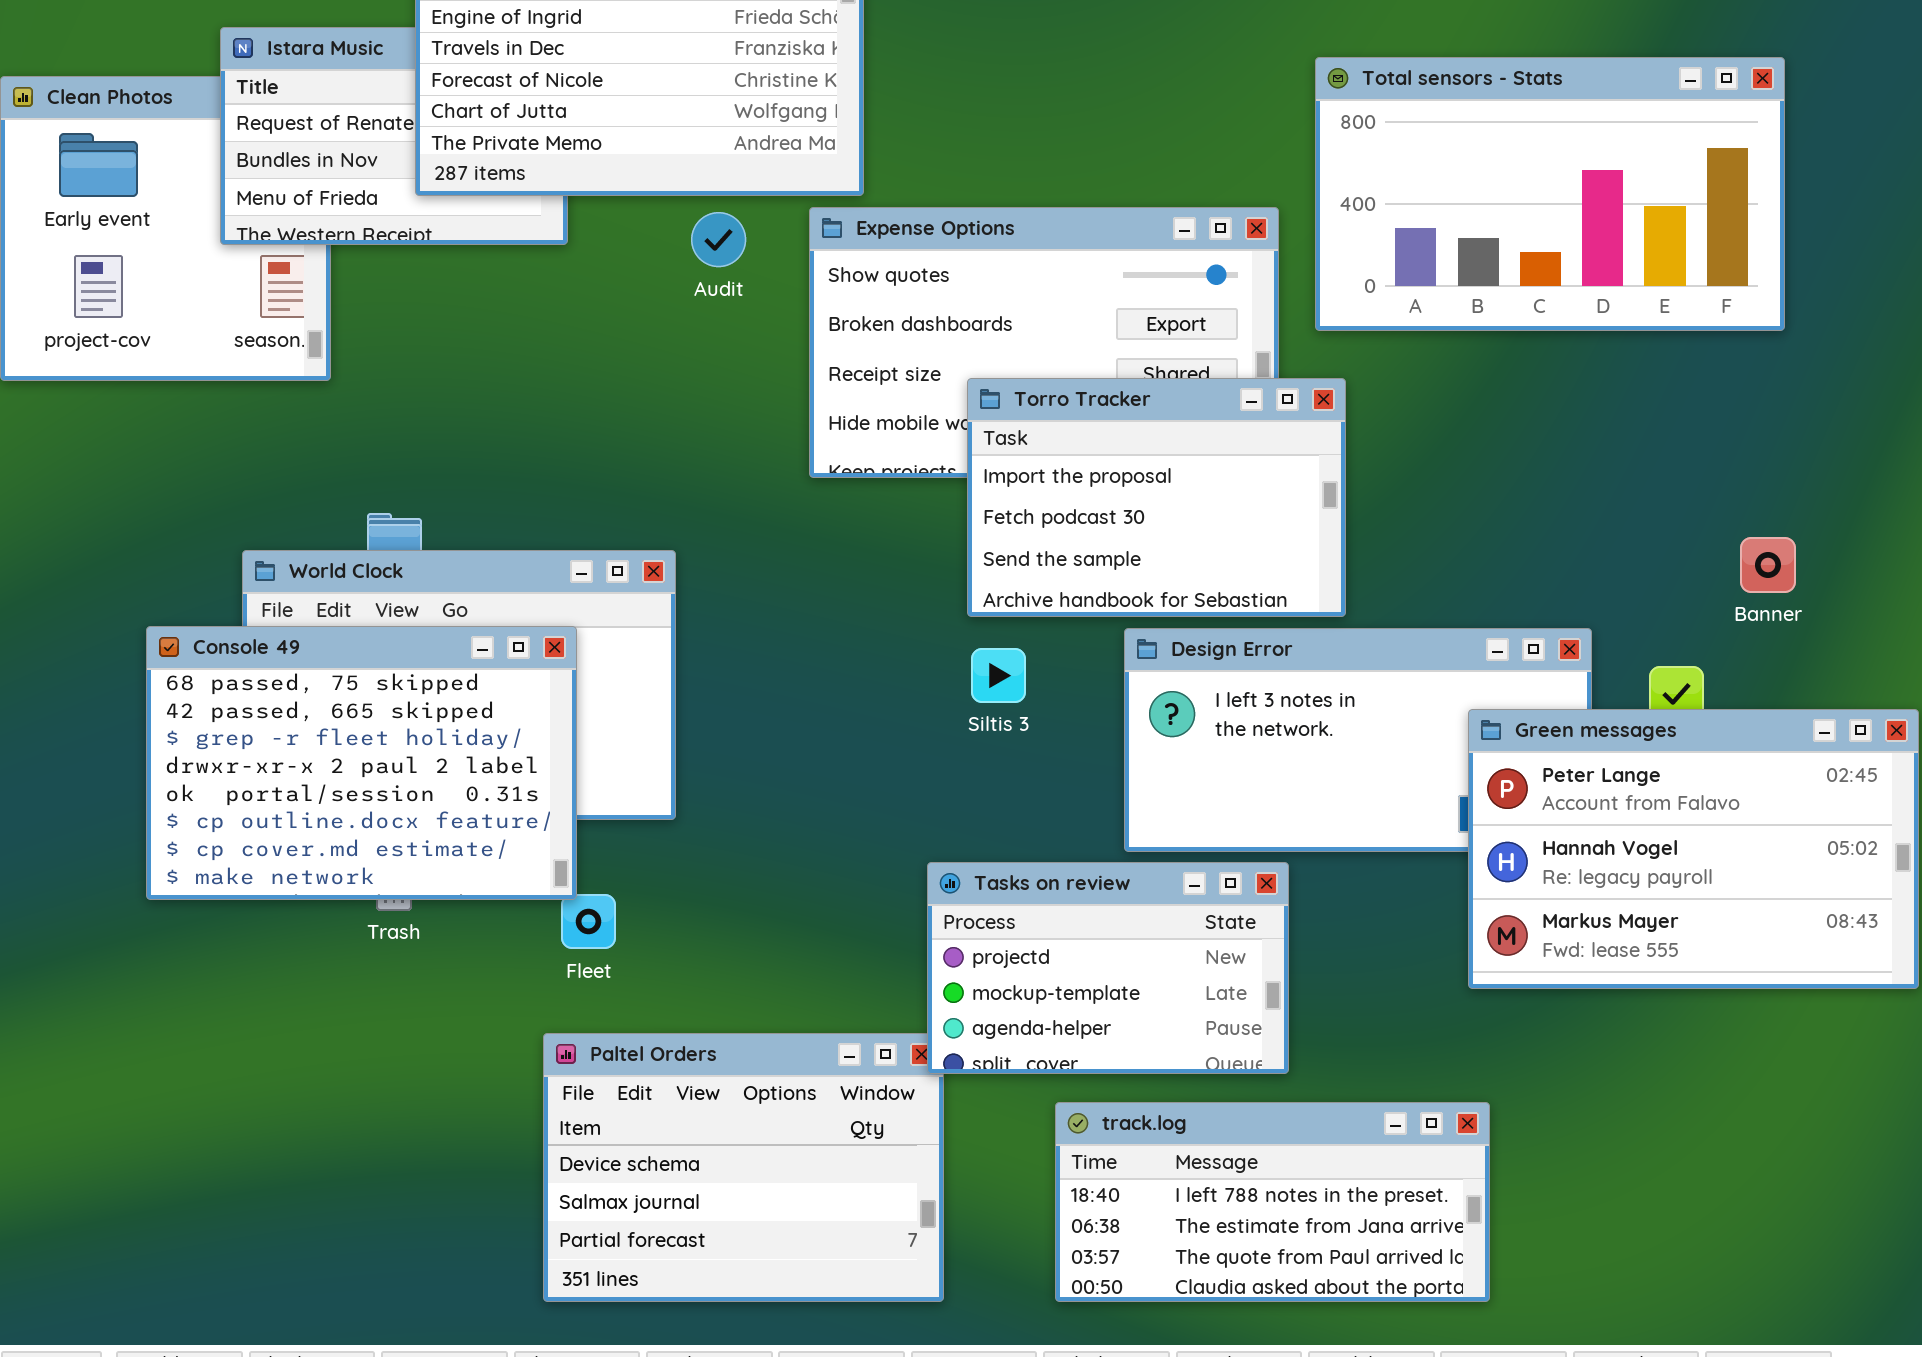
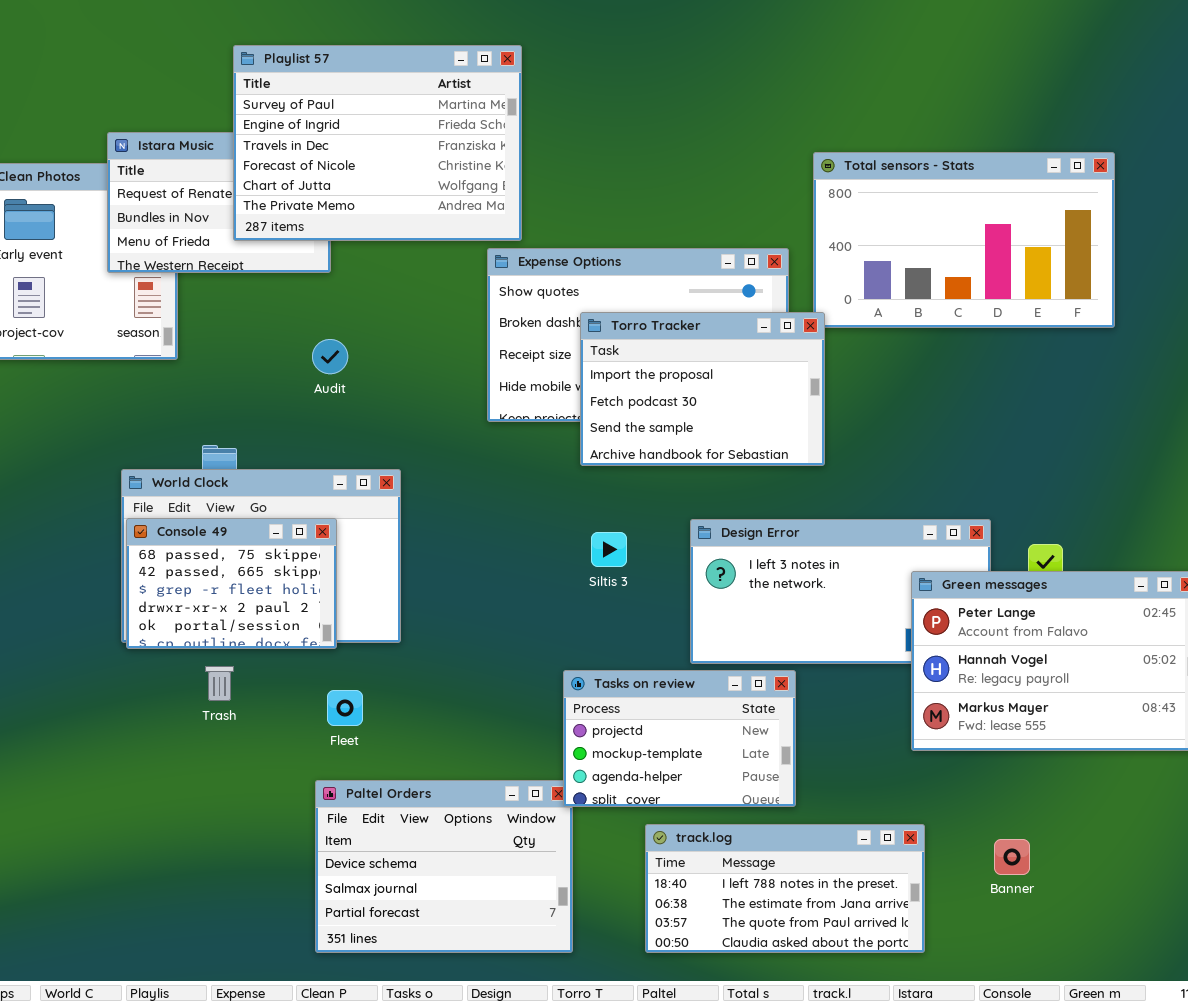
Audit: [691,212,746,267] -> [312,339,348,374], moved
Torro Tracker: [967,378,1346,617] -> [580,312,825,466], moved
Banner: [1740,537,1796,593] -> [994,839,1030,875], moved
Console 49: [146,626,577,900] -> [126,518,337,649], resized

